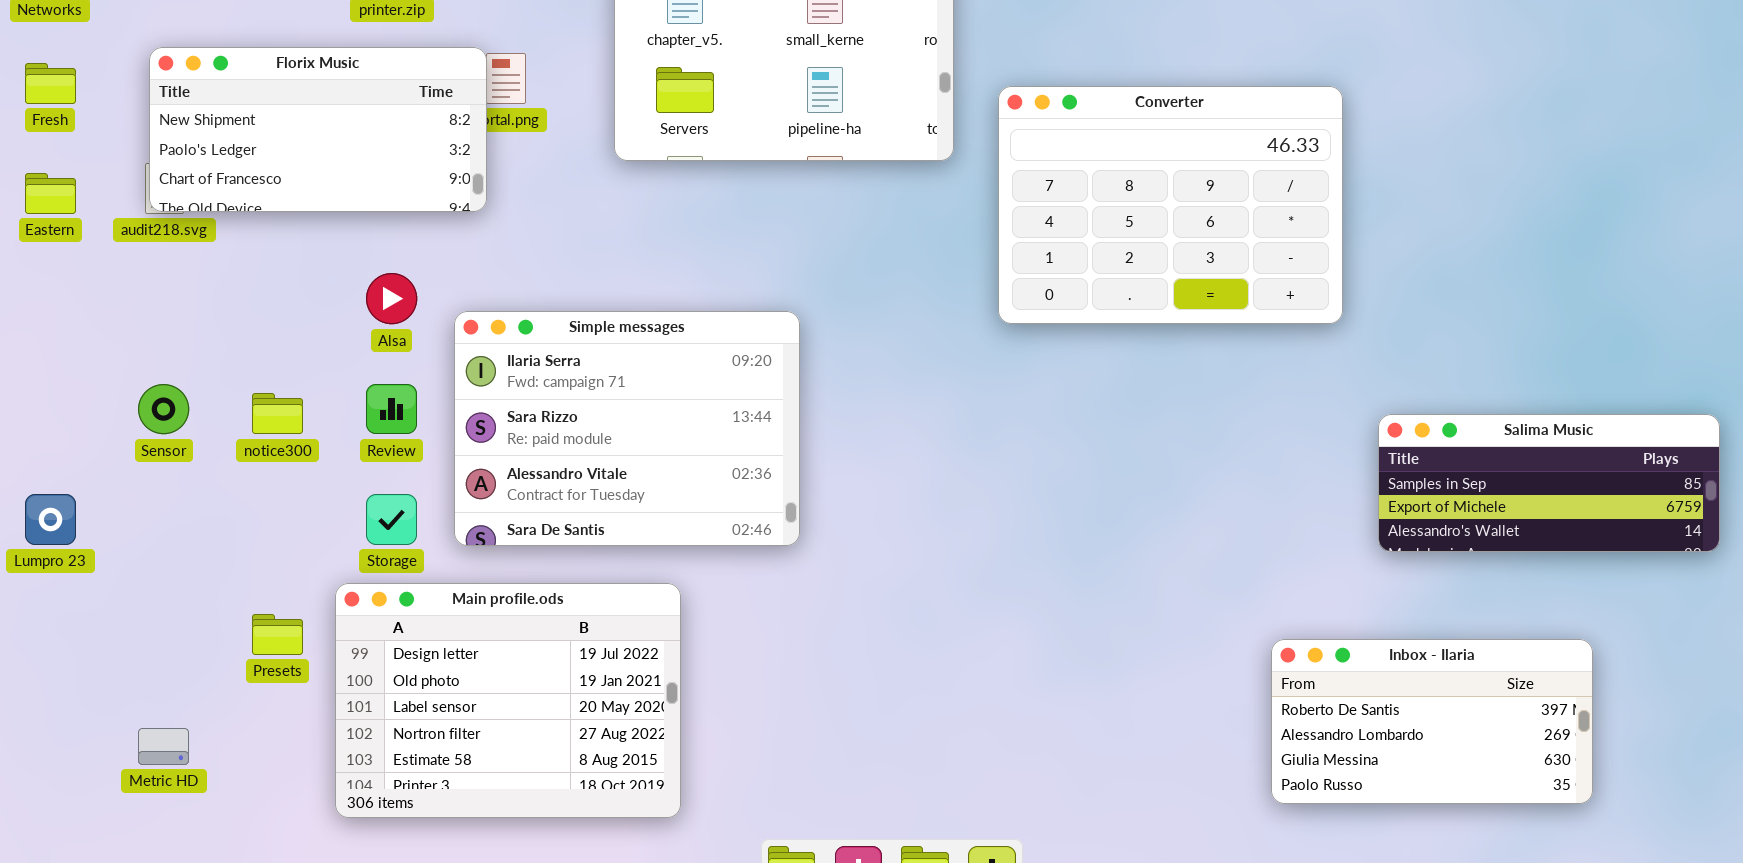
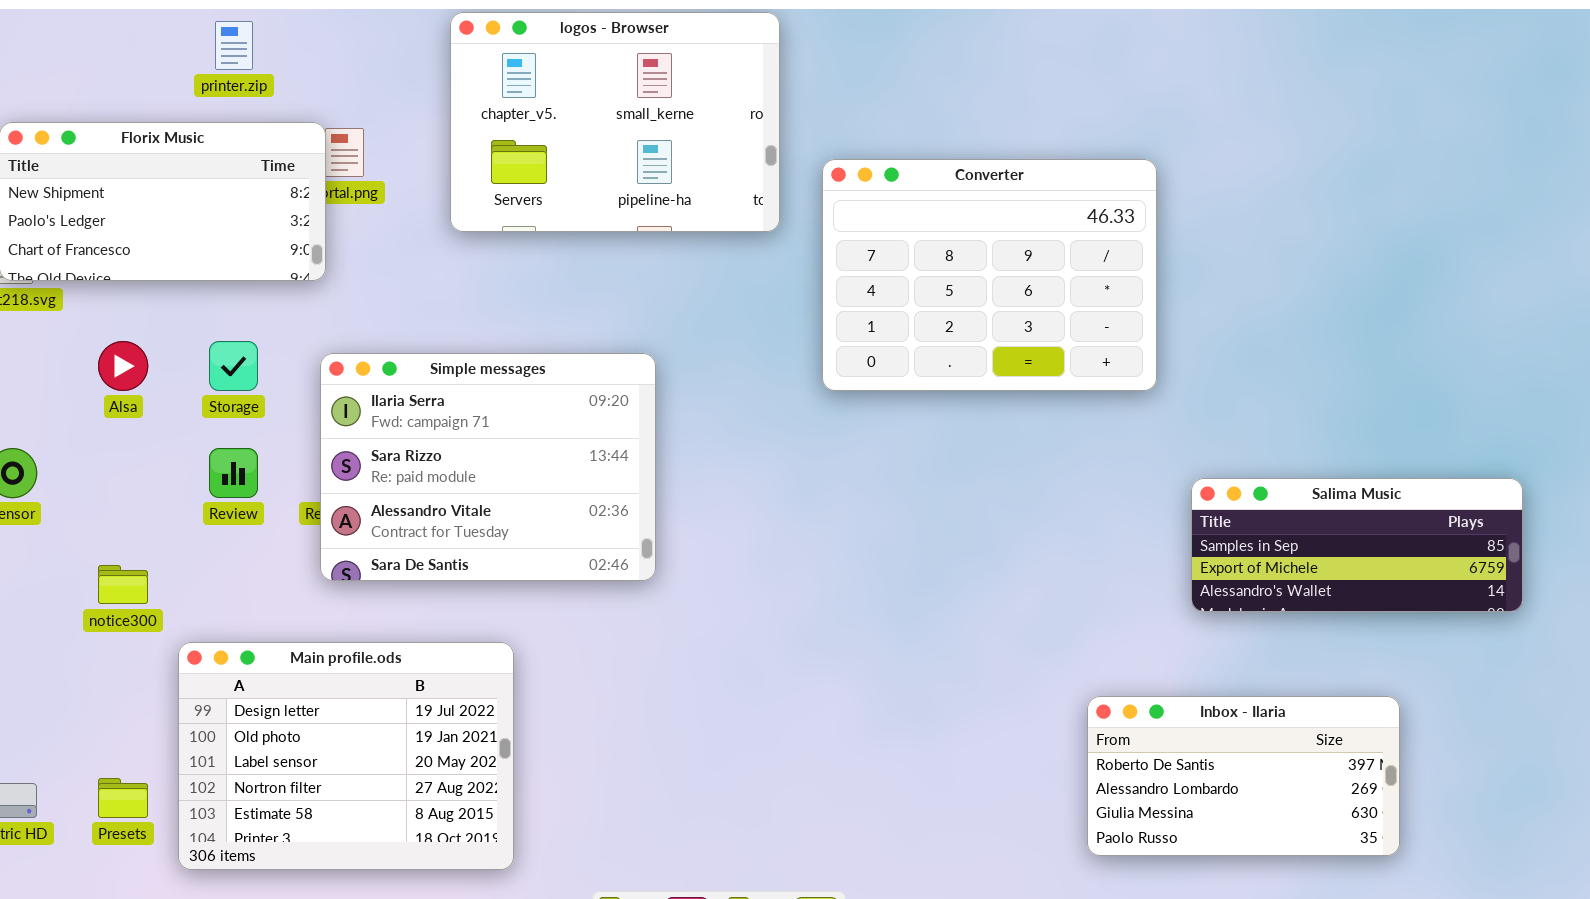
Alsa: [366,273,417,324] -> [98,341,148,391], moved
Simple messages: [454,311,800,546] -> [320,353,656,581], moved
notice300: [252,393,303,434] -> [98,565,148,604], moved
Storage: [366,494,417,545] -> [209,341,258,391], moved
Presets: [252,614,303,655] -> [98,778,148,818], moved

